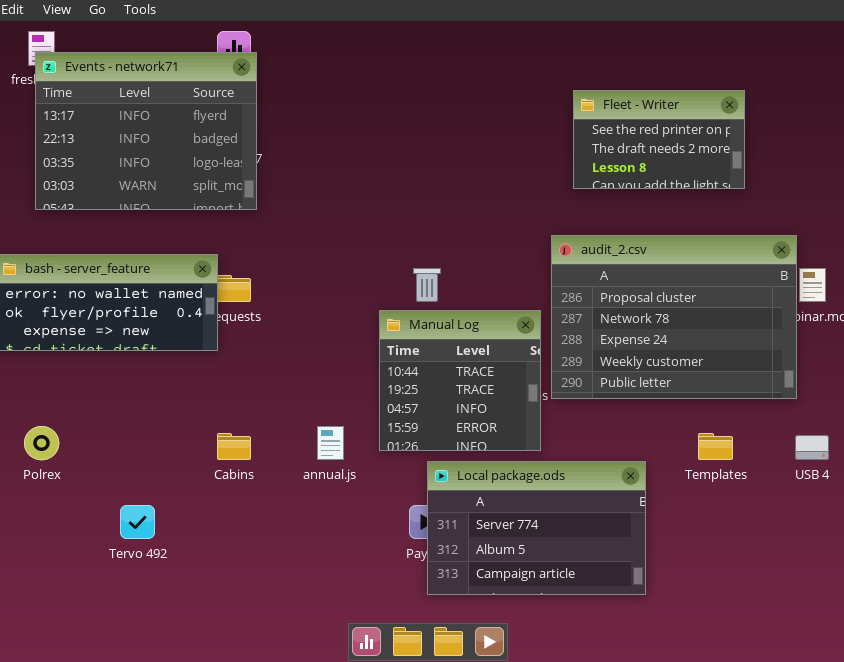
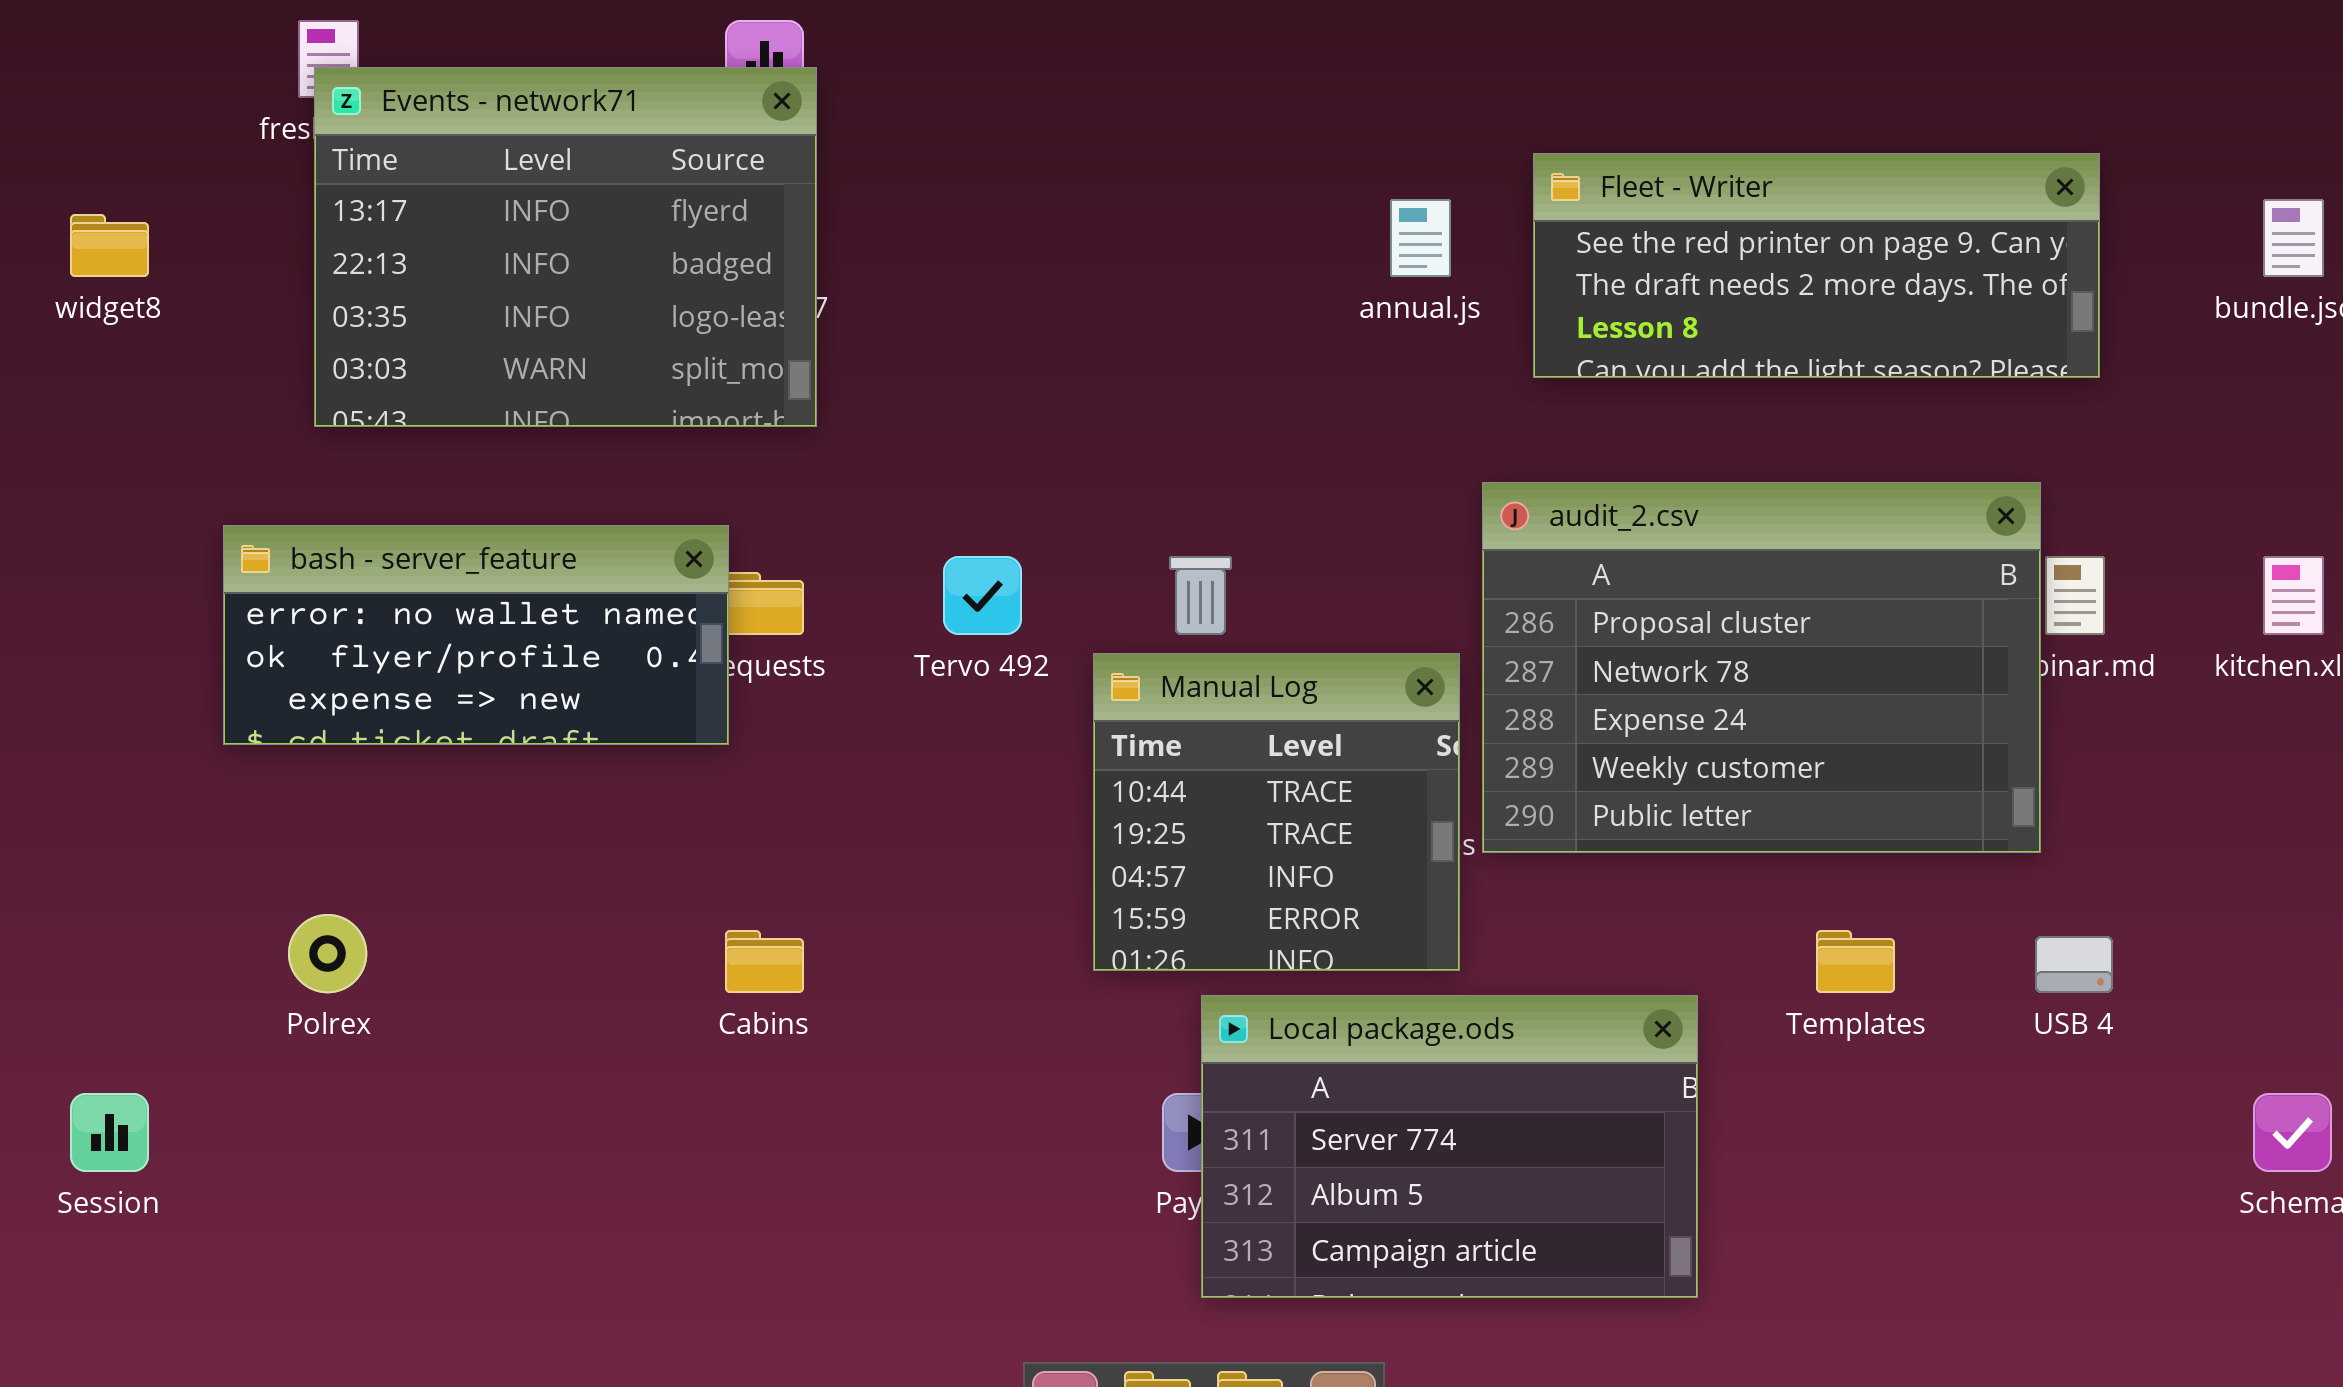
Fleet - Writer: [573,90,745,189] -> [1533,153,2100,378], resized
annual.js: [317,426,344,460] -> [1390,199,1451,277], moved
Tervo 492: [120,505,155,539] -> [943,556,1022,635], moved

